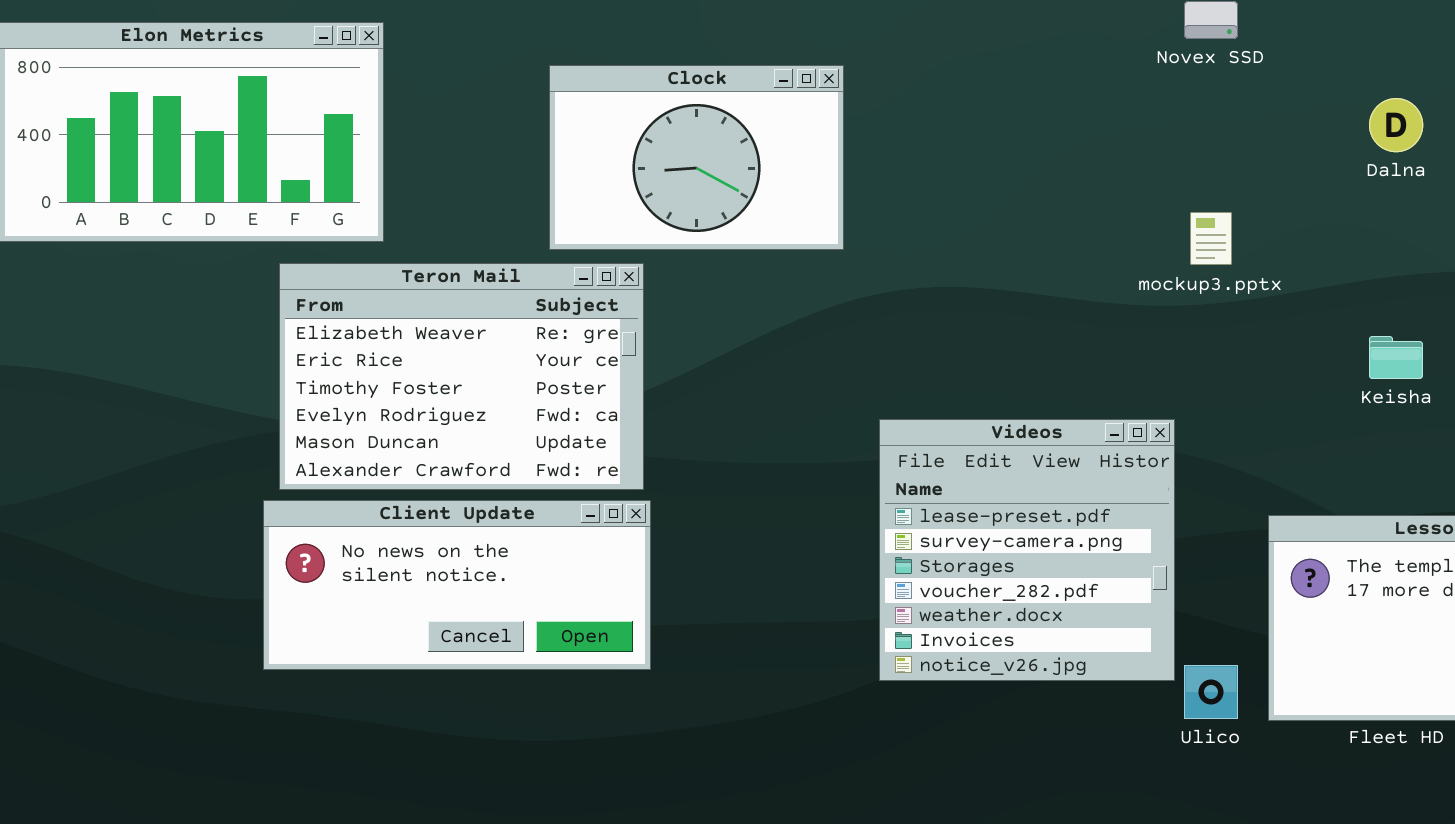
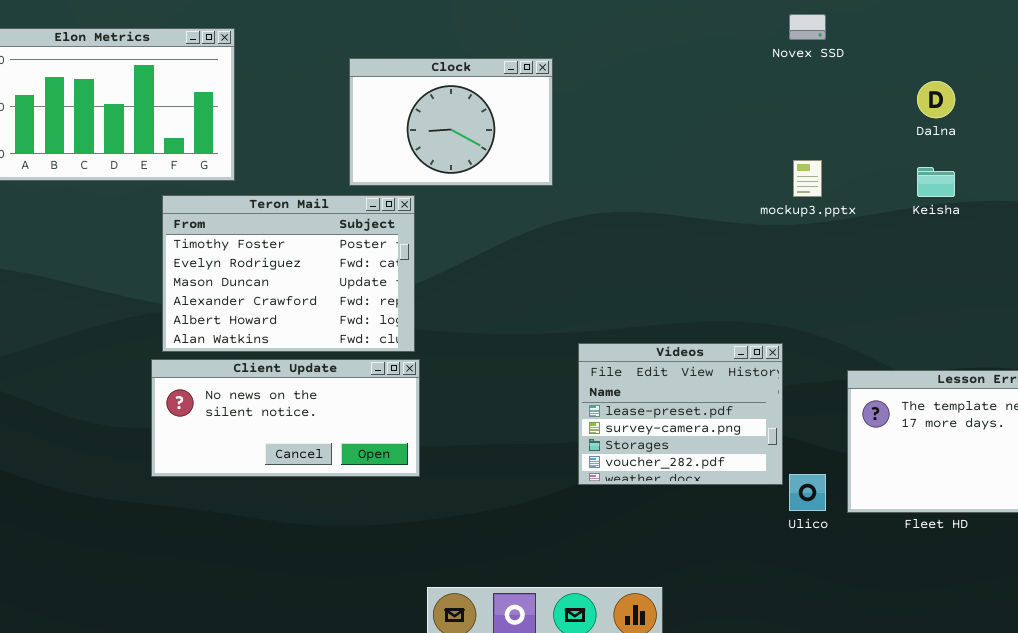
Teron Mail: [279,263,644,490] -> [162,195,415,352], scrolled down 2 rows
Keisha: [1369,336,1423,379] -> [917,167,955,197], moved
Videos: [879,419,1175,681] -> [578,343,783,485], resized

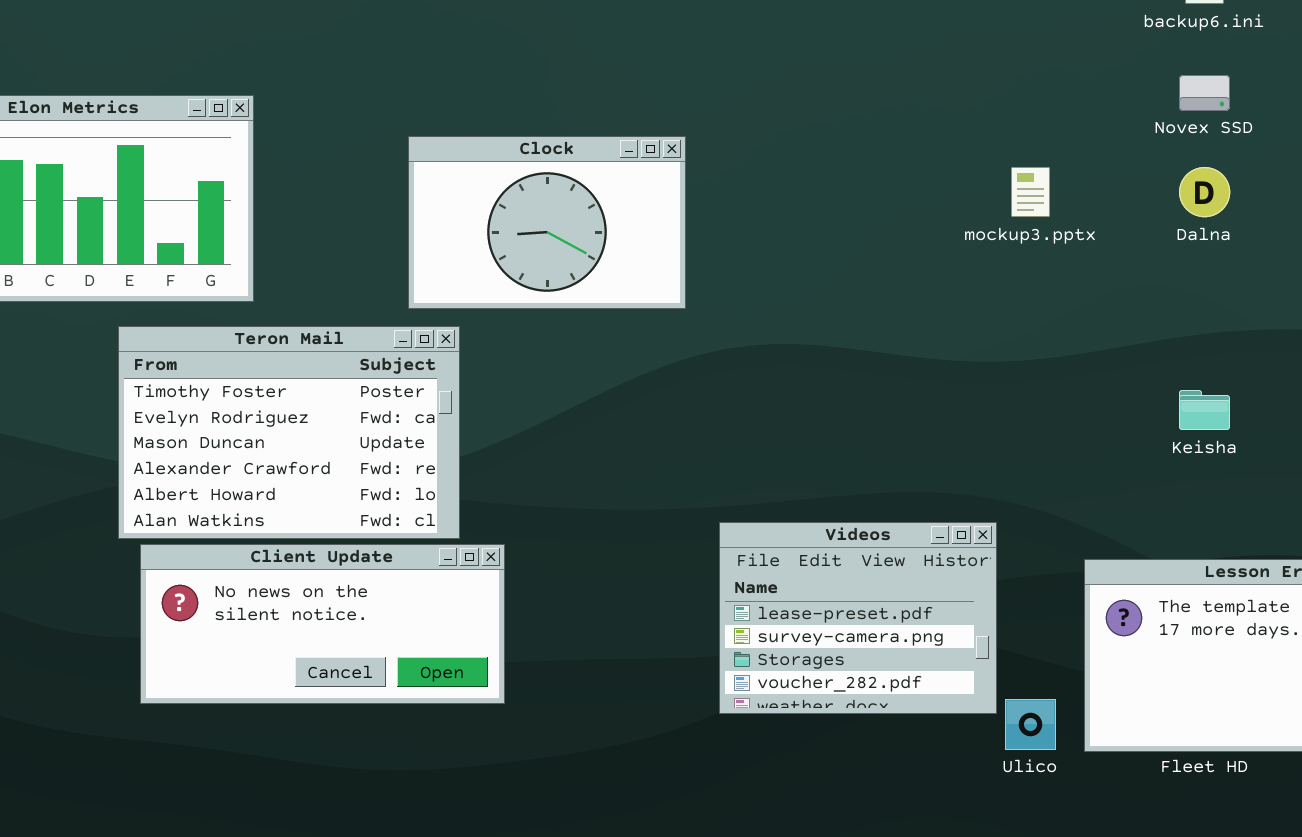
Novex SSD: [789,14,826,40] -> [1179,75,1230,111], moved
mockup3.pptx: [793,160,822,197] -> [1011,167,1050,217], moved
Keisha: [917,167,955,197] -> [1179,390,1230,430], moved
Teron Mail: [162,195,415,352] -> [118,326,460,539], moved

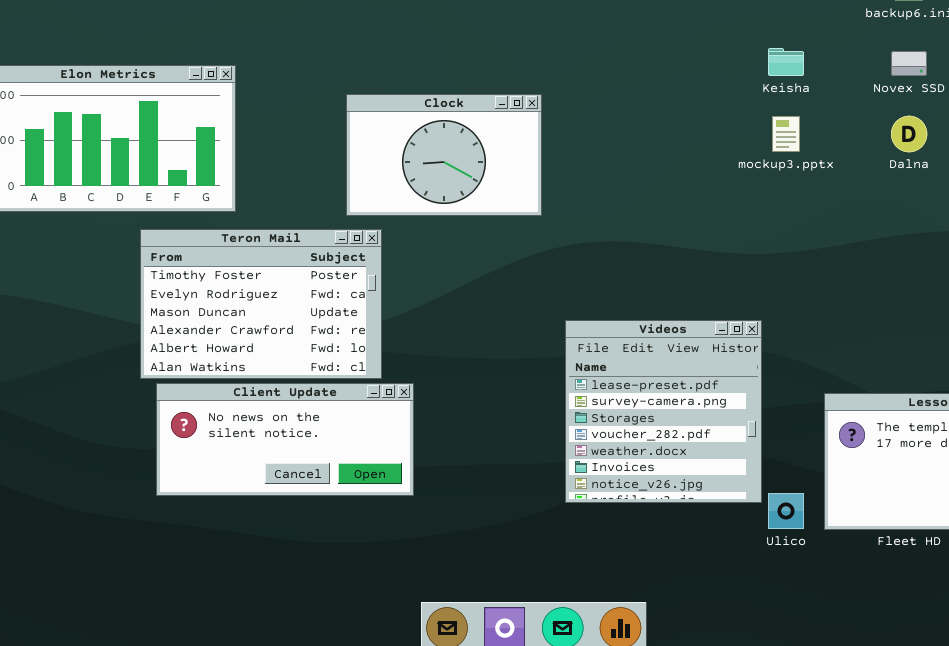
Keisha: [1179,390,1230,430] -> [768,48,804,76], moved
Videos: [719,522,997,714] -> [565,320,762,503], resized

